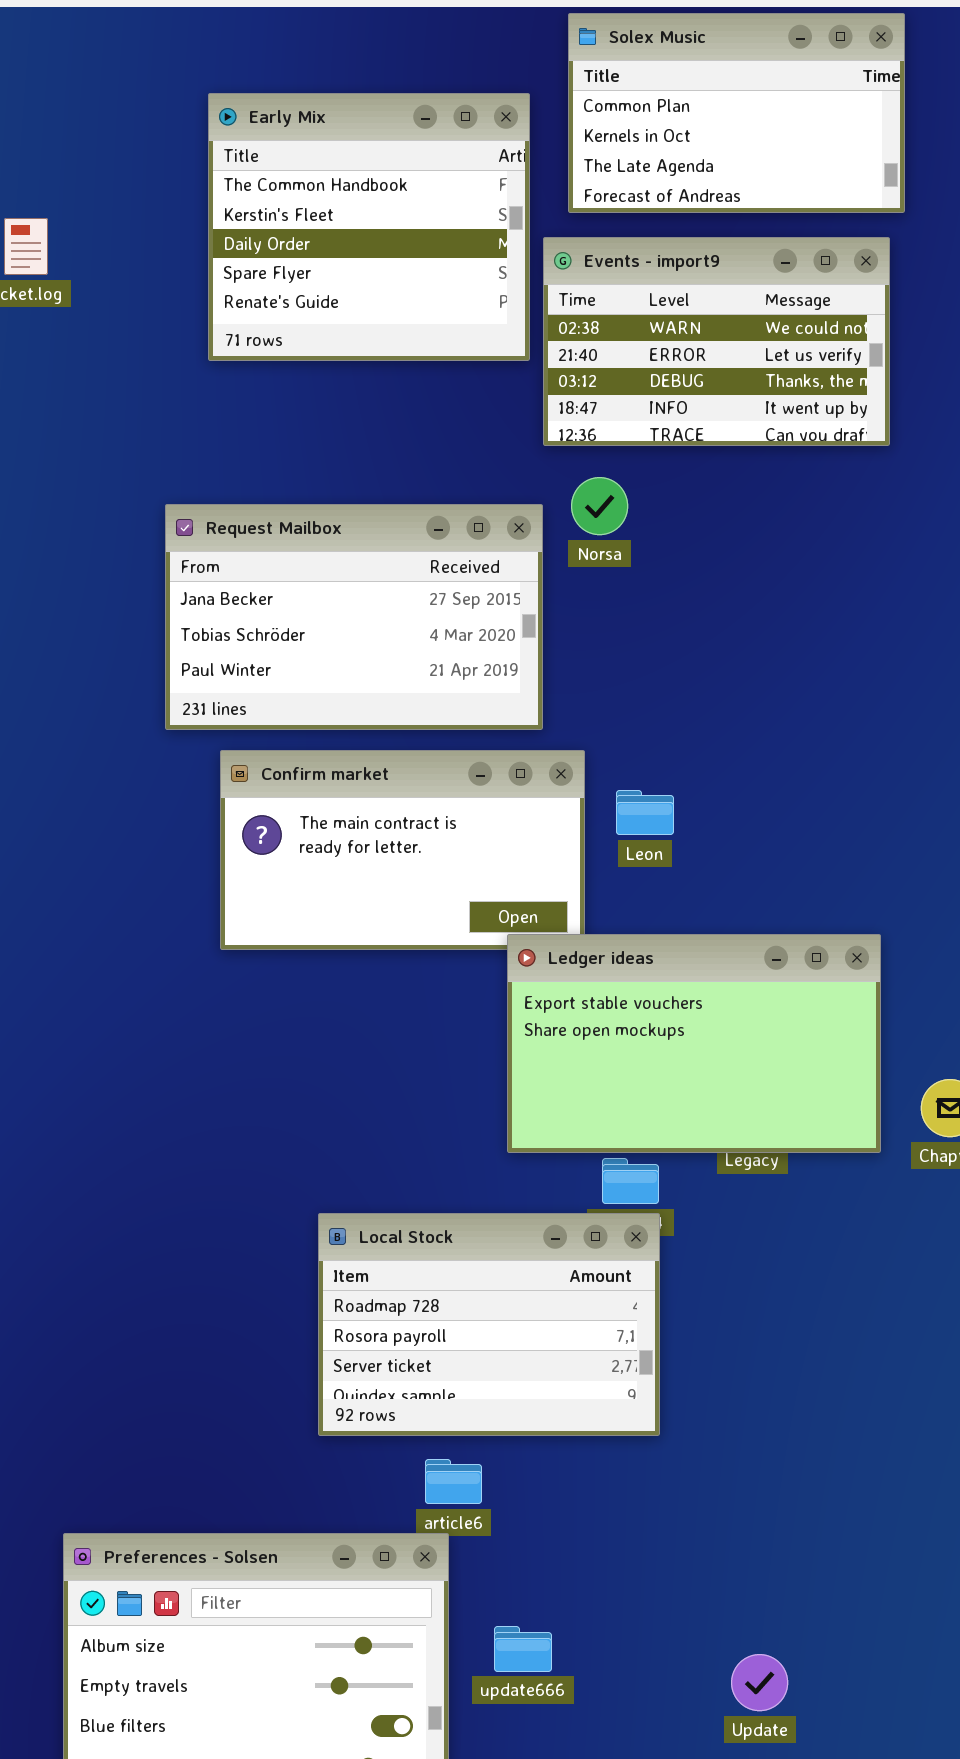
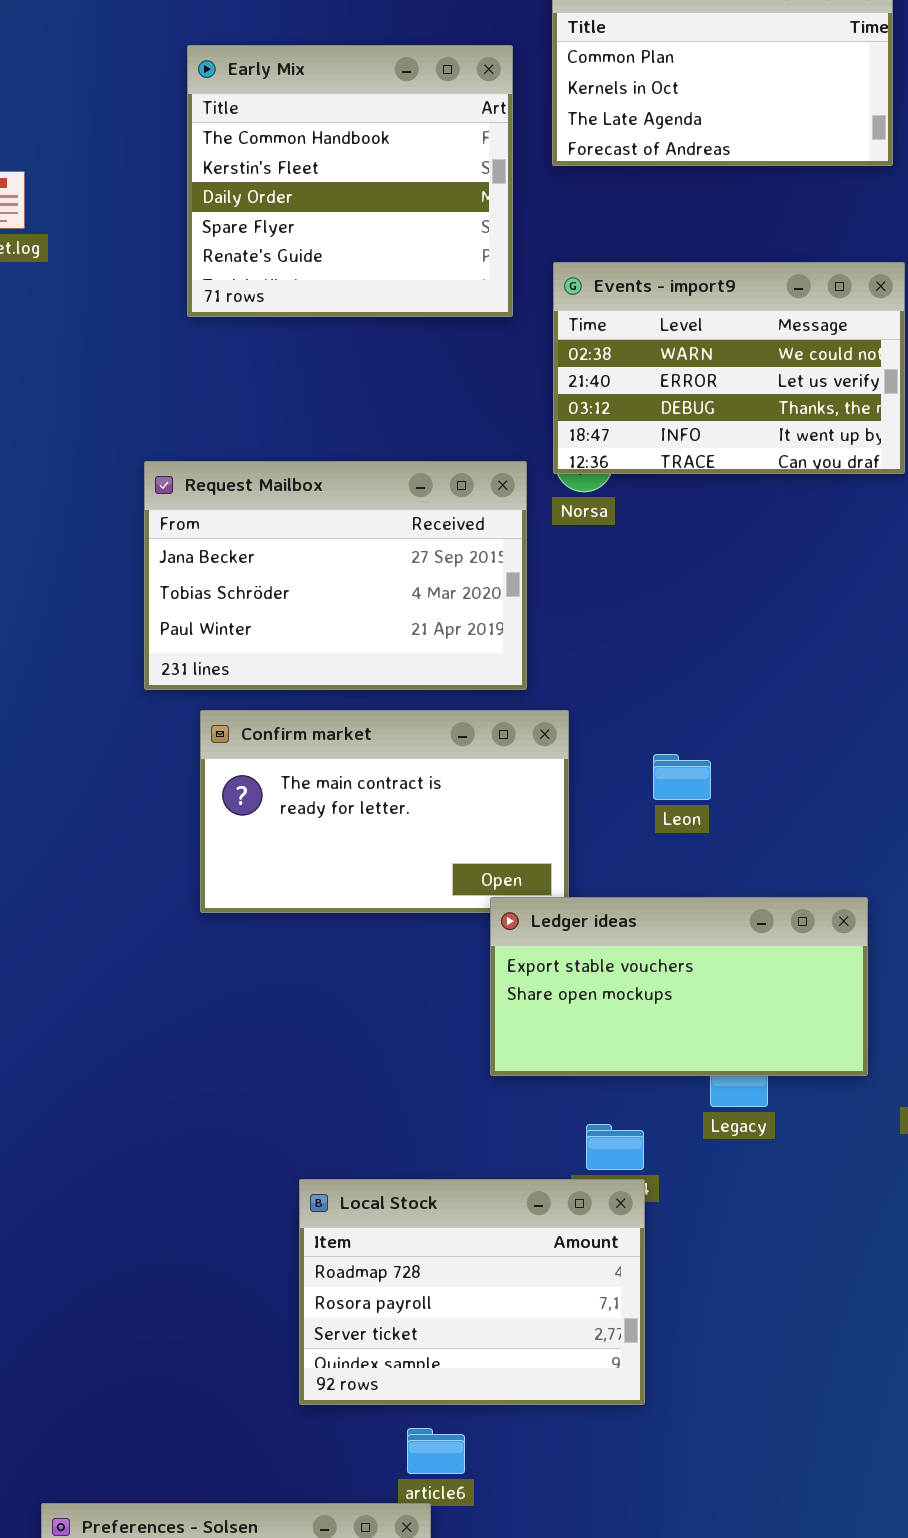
Events - import9: [543,237,890,446] -> [553,262,905,474], moved
Leon: [616,790,674,835] -> [653,754,711,800], moved
Ledger ideas: [507,934,881,1153] -> [490,897,868,1076], resized

